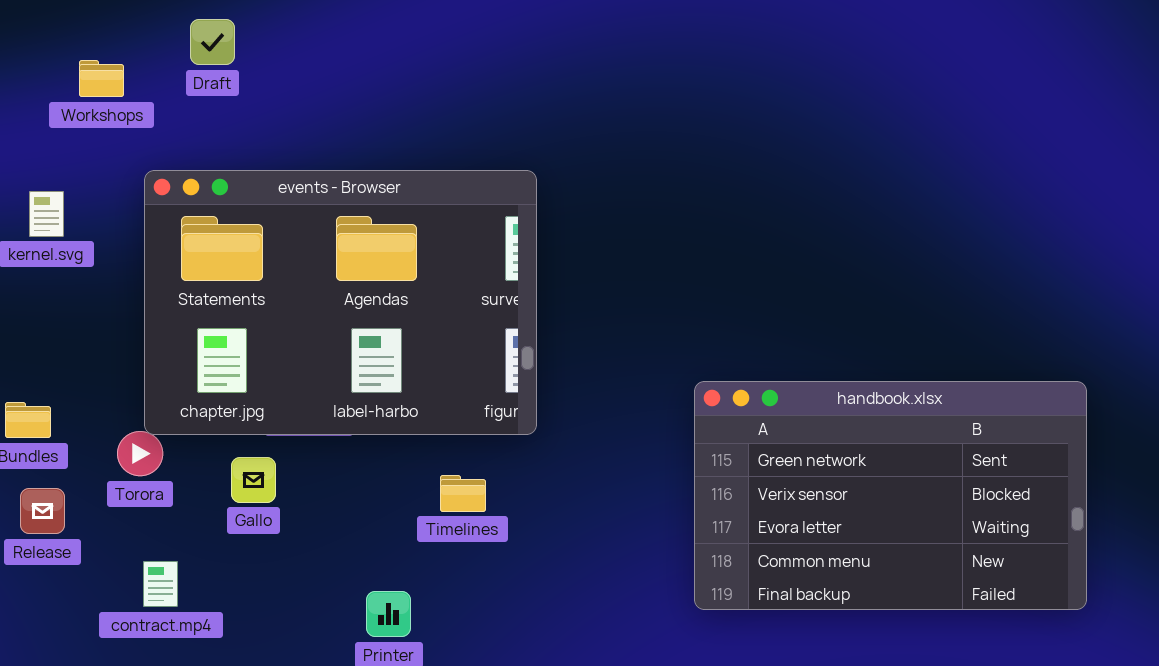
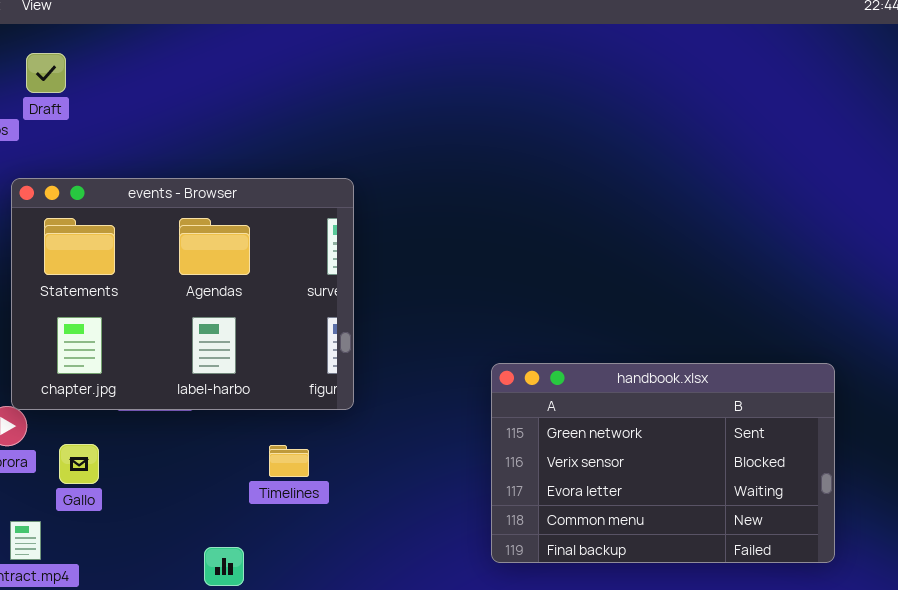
Draft: [190,19,235,65] -> [26,53,66,93], moved
Gallo: [231,457,276,503] -> [59,444,99,484], moved

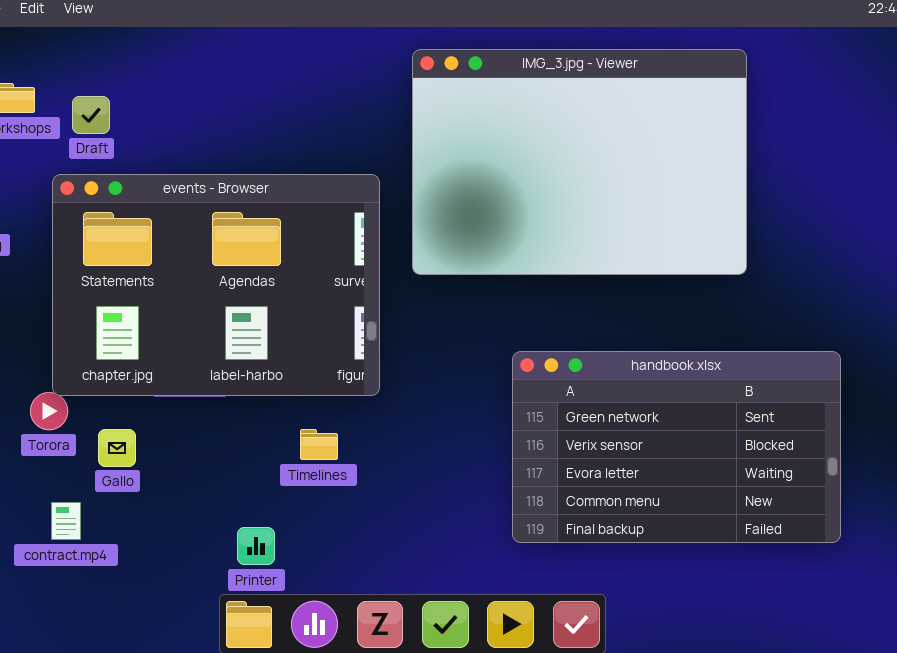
IMG_3.jpg - Viewer: none -> [412,49,747,275], opened
Draft: [26,53,66,93] -> [72,96,110,134], moved

